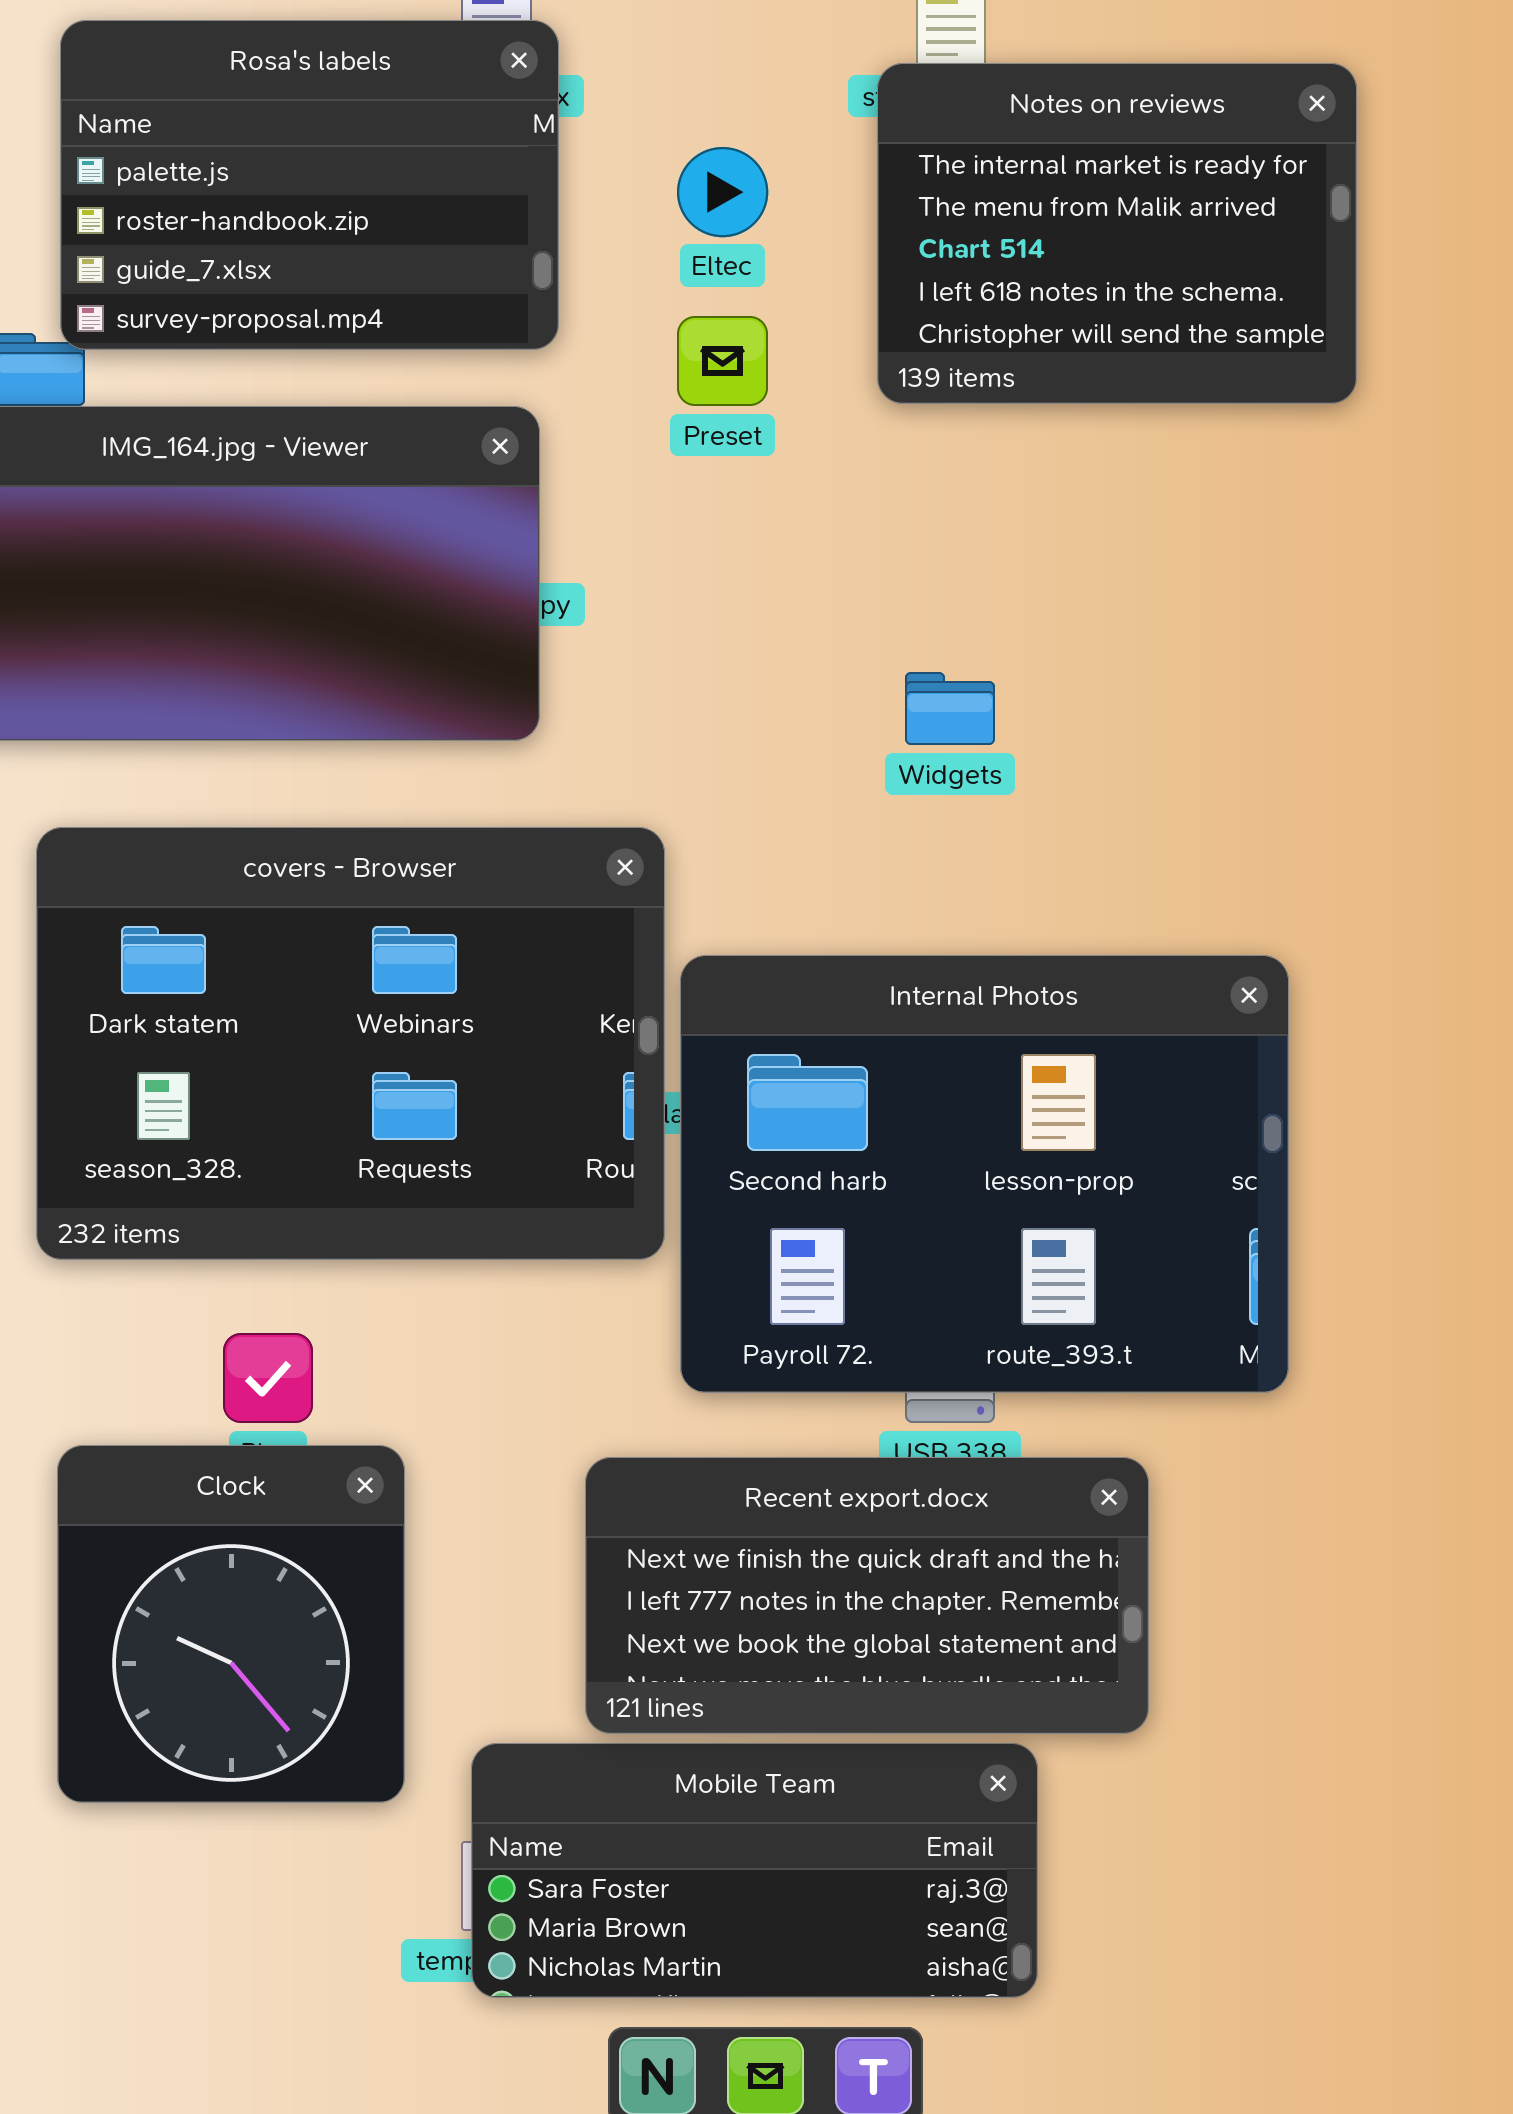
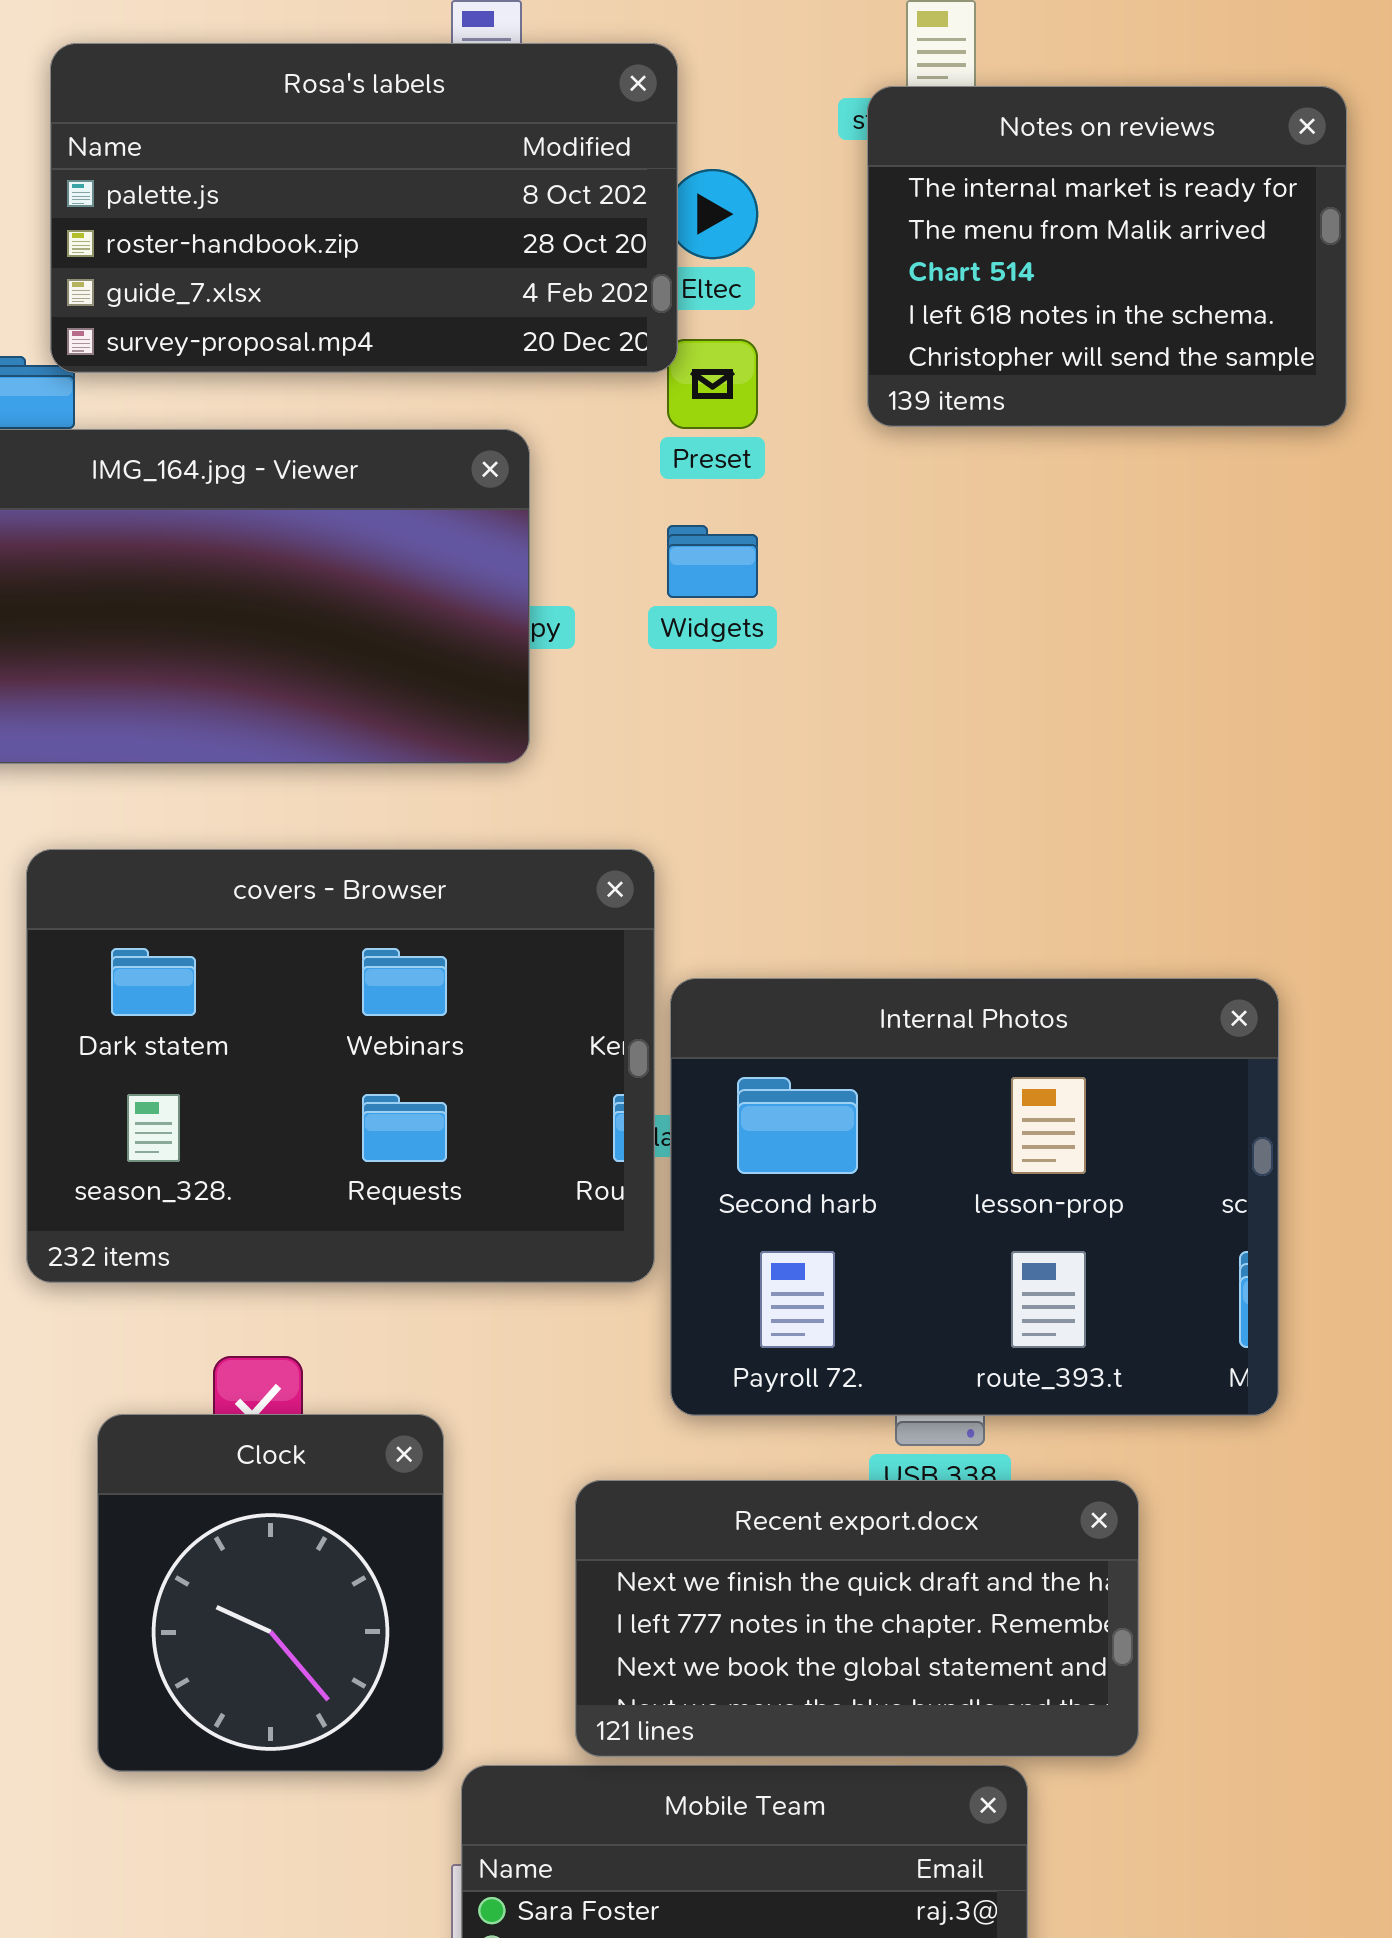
Rosa's labels: [60,20,559,350] -> [50,43,678,373], resized
Widgets: [905,672,995,745] -> [667,525,758,598], moved
Clock: [57,1445,405,1803] -> [97,1414,444,1772], moved

